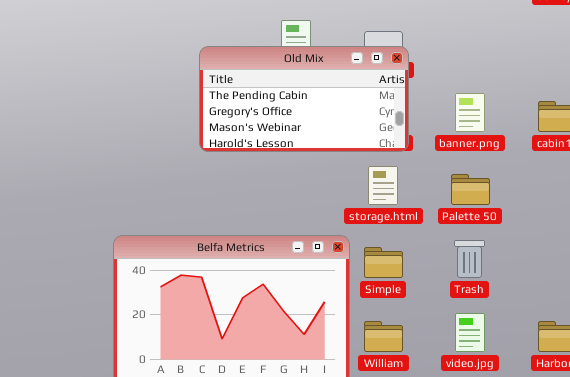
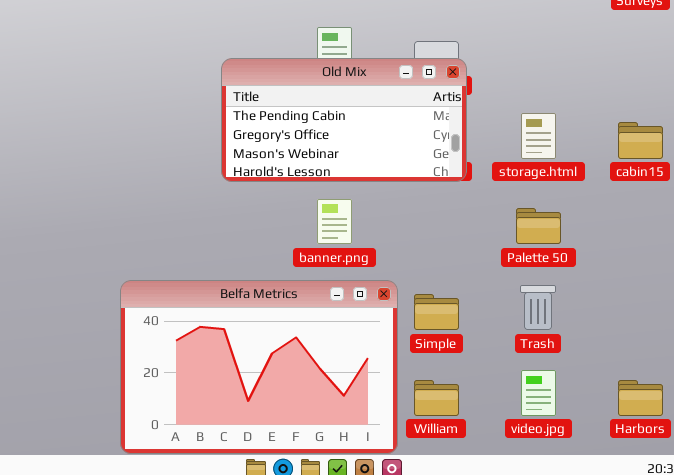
banner.png: [455,93,485,132] -> [317,199,352,244], moved
storage.html: [368,166,398,205] -> [521,113,556,159], moved

